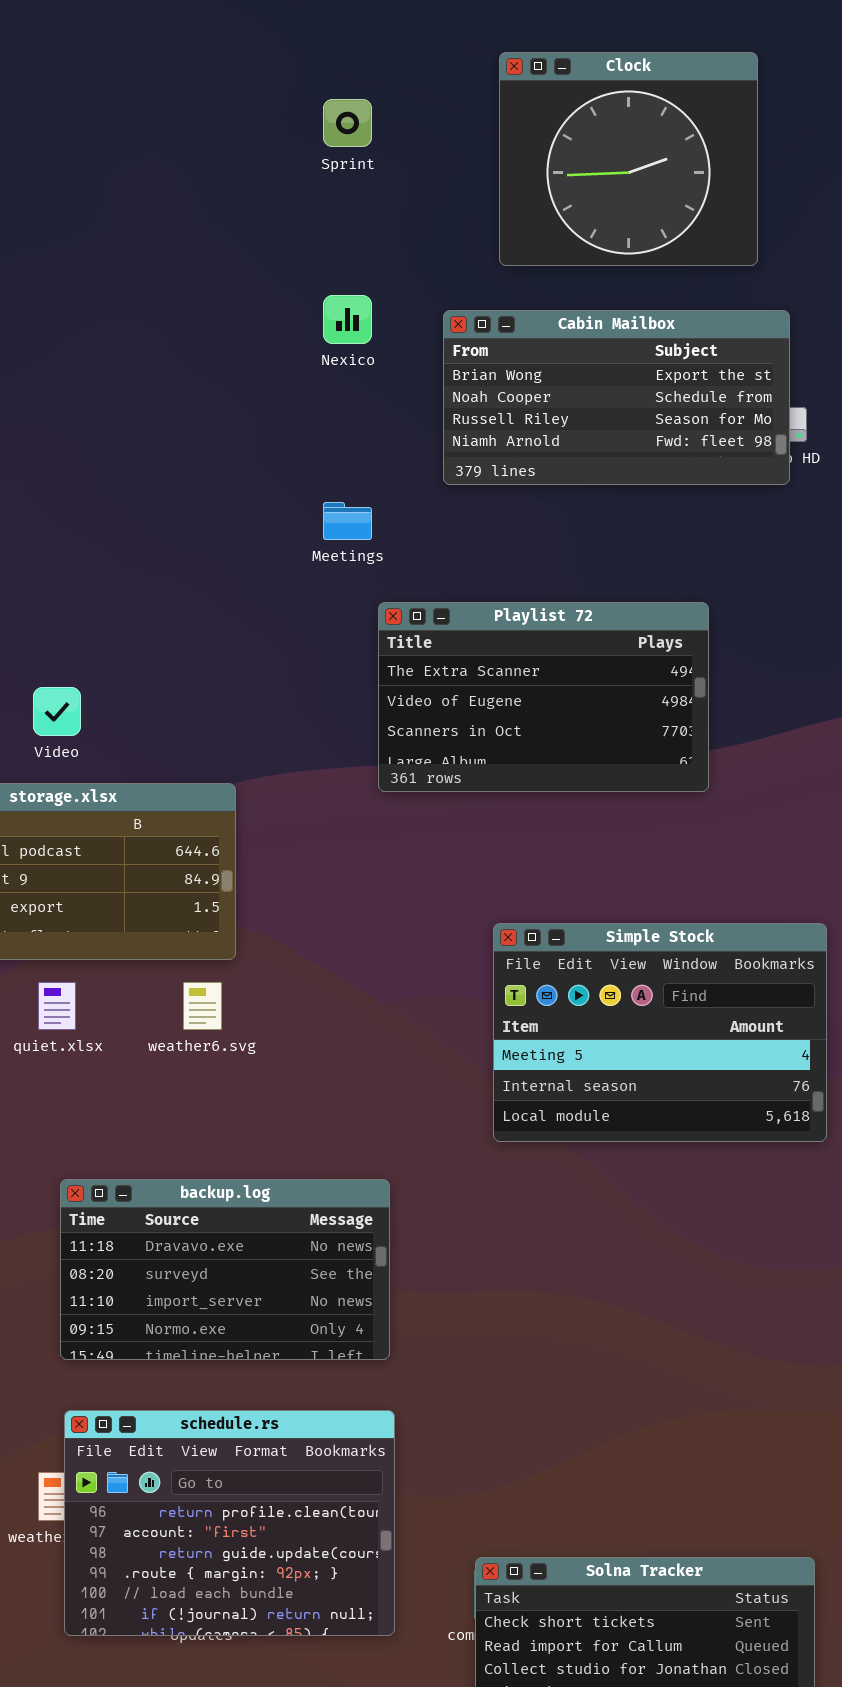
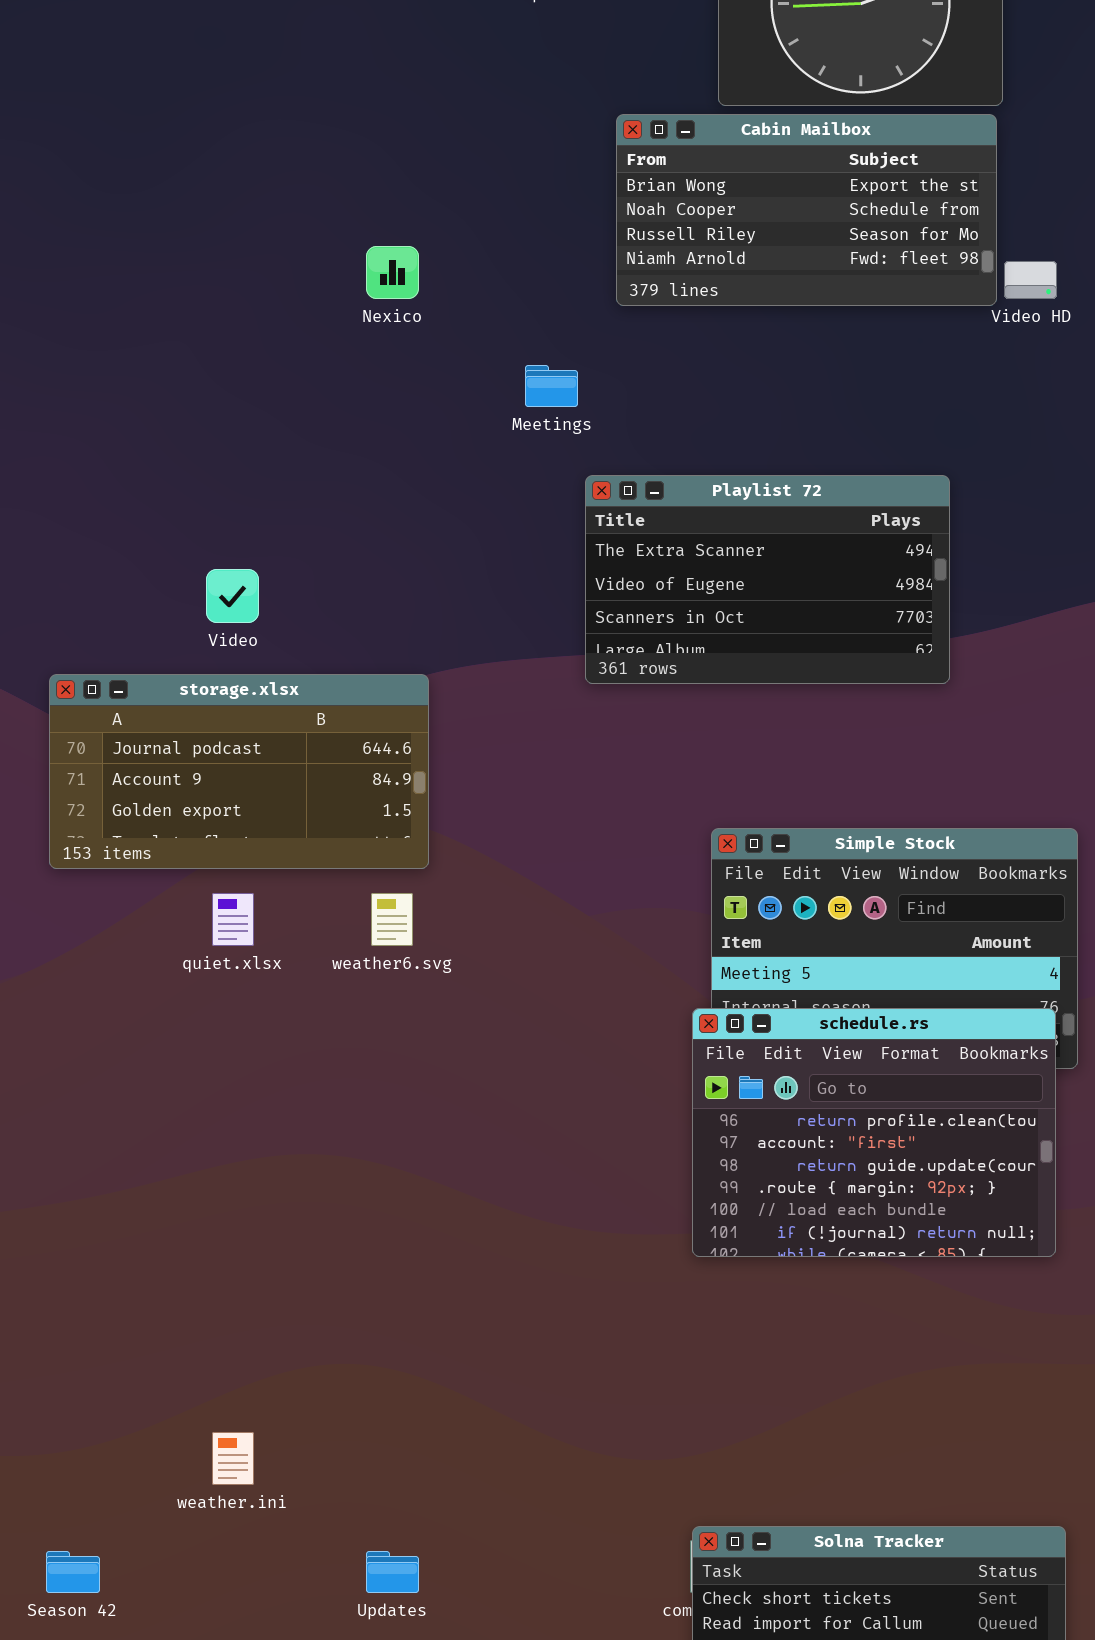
Nexico: [323,295,372,344] -> [366,246,419,299], moved
Cabin Mailbox: [443,310,790,485] -> [616,114,997,306], moved
backup.log: [60,1179,390,1360] -> none, closed
schedule.rs: [64,1410,395,1636] -> [692,1008,1056,1257], moved

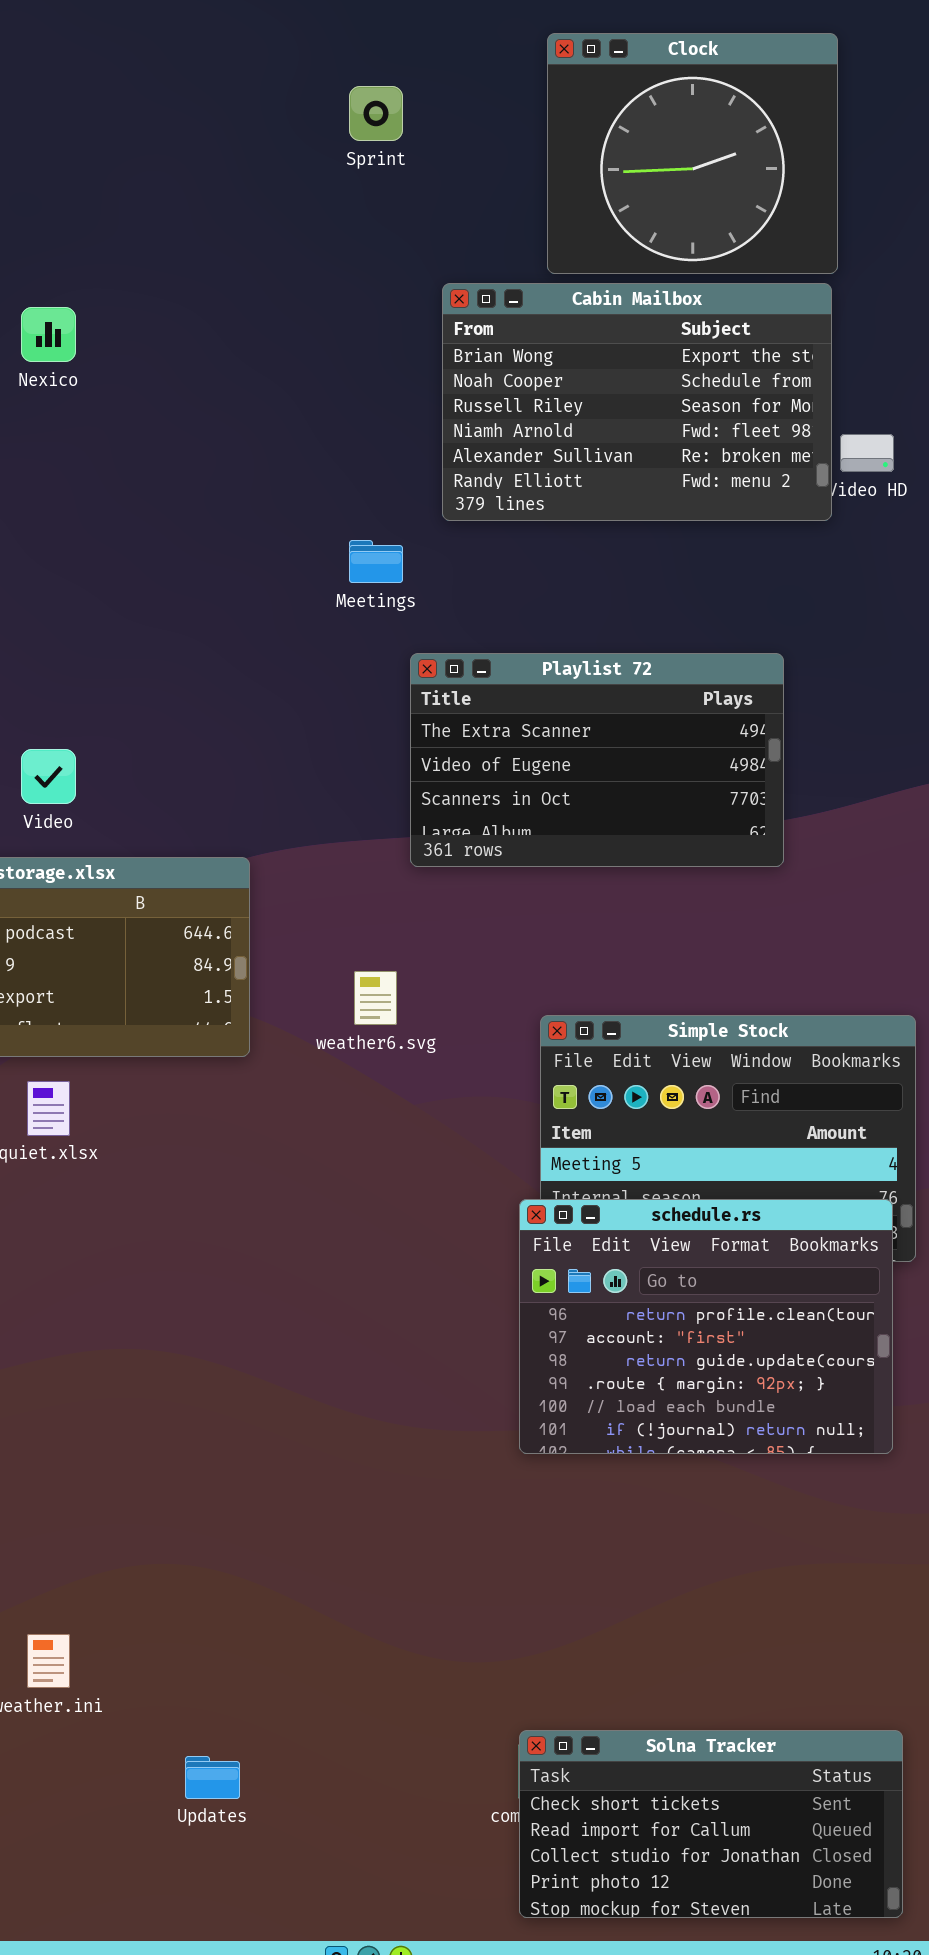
Cabin Mailbox: [616,114,997,306] -> [442,283,832,521], resized
Nexico: [366,246,419,299] -> [21,307,76,362], moved
weather6.svg: [371,893,413,946] -> [354,971,397,1025], moved

